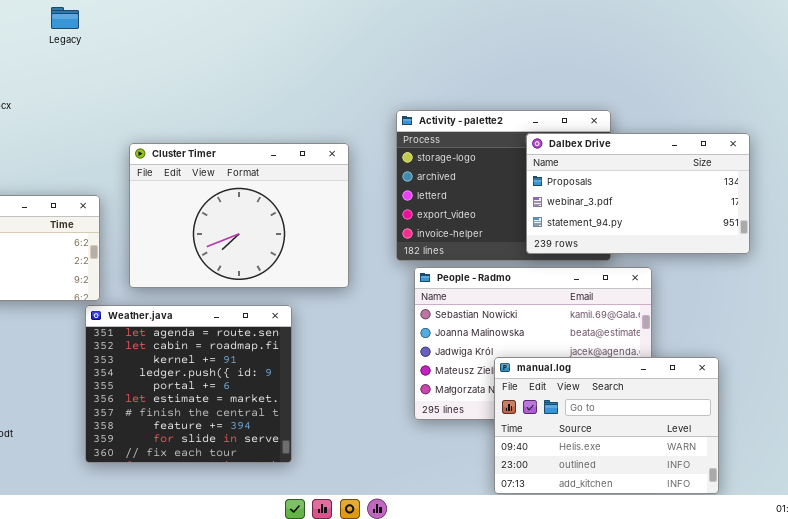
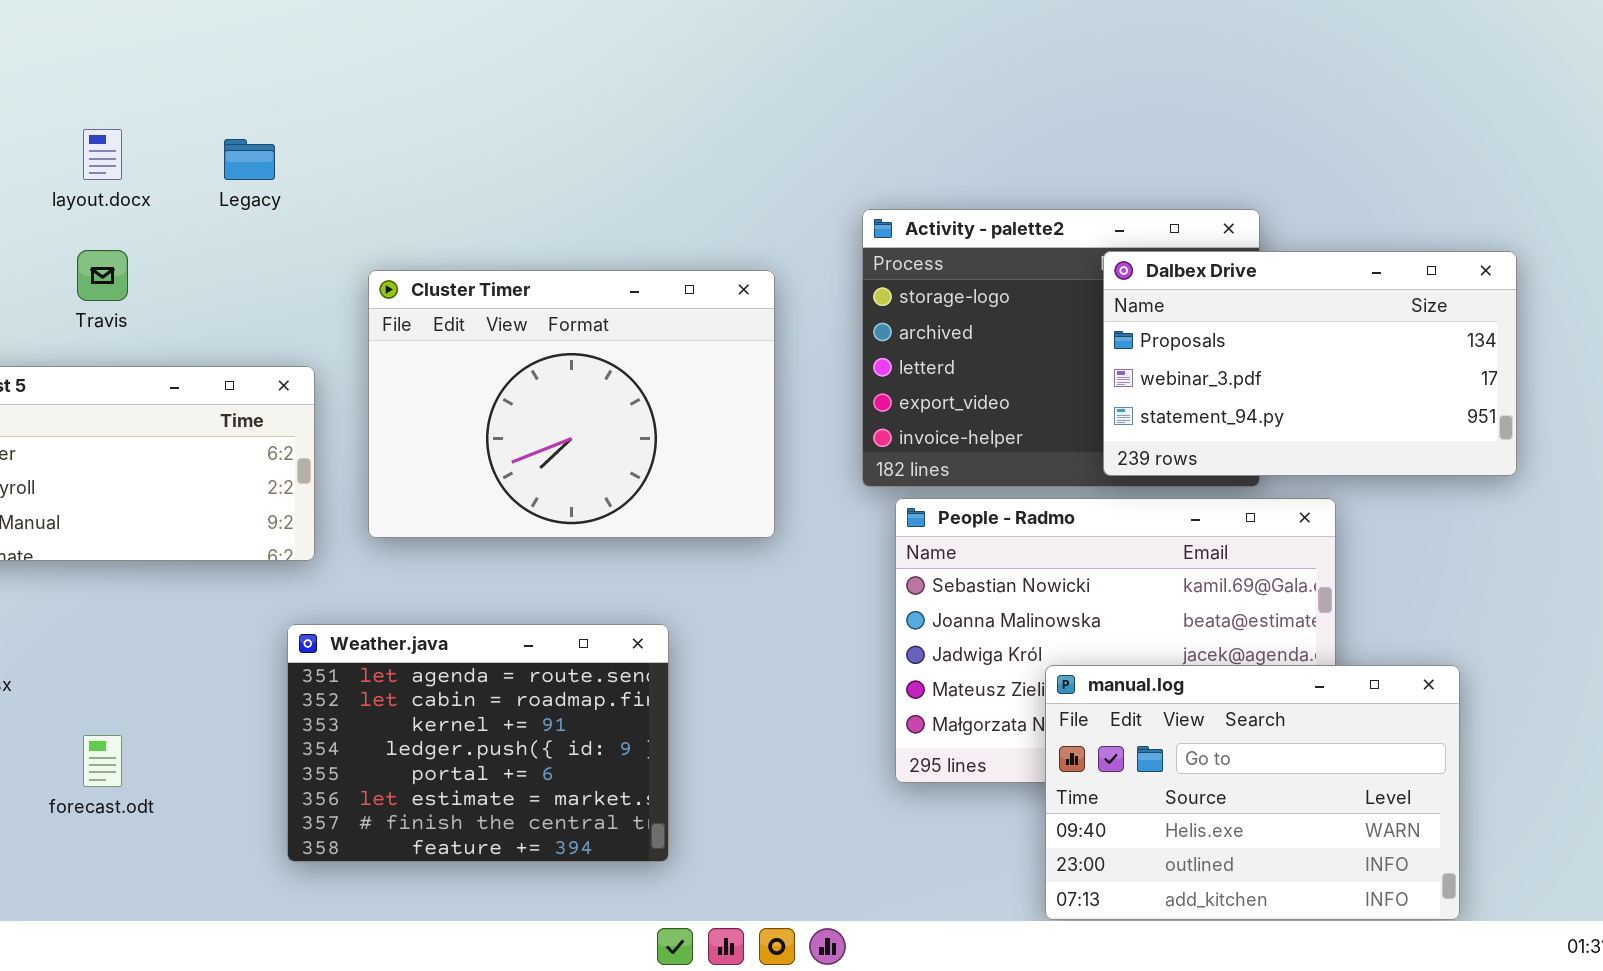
Legacy: [51,7,79,29] -> [224,139,275,180], moved
Weather.java: [85,305,292,463] -> [287,624,669,862], resized

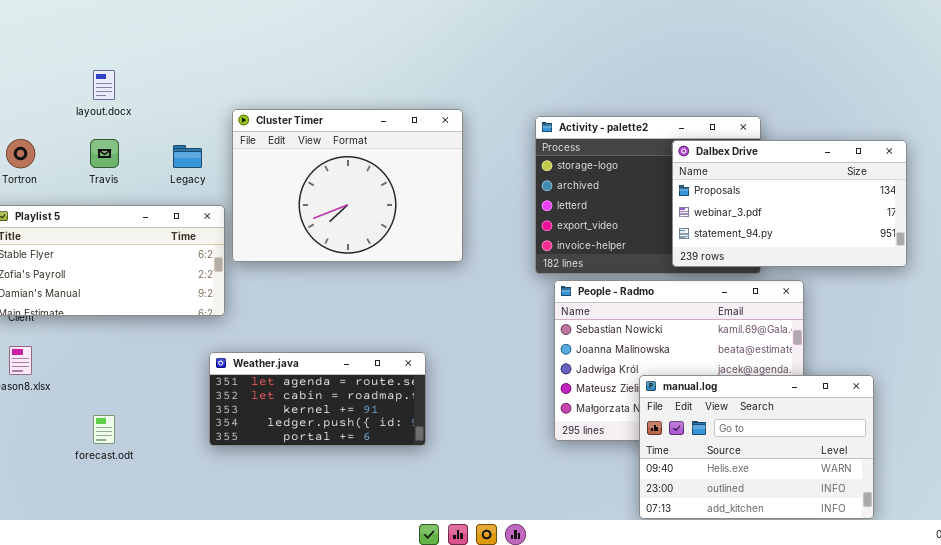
Legacy: [224,139,275,180] -> [173,145,202,168], moved
Cluster Timer: [368,270,775,538] -> [232,109,463,262], moved
Weather.java: [287,624,669,862] -> [209,352,426,446], resized

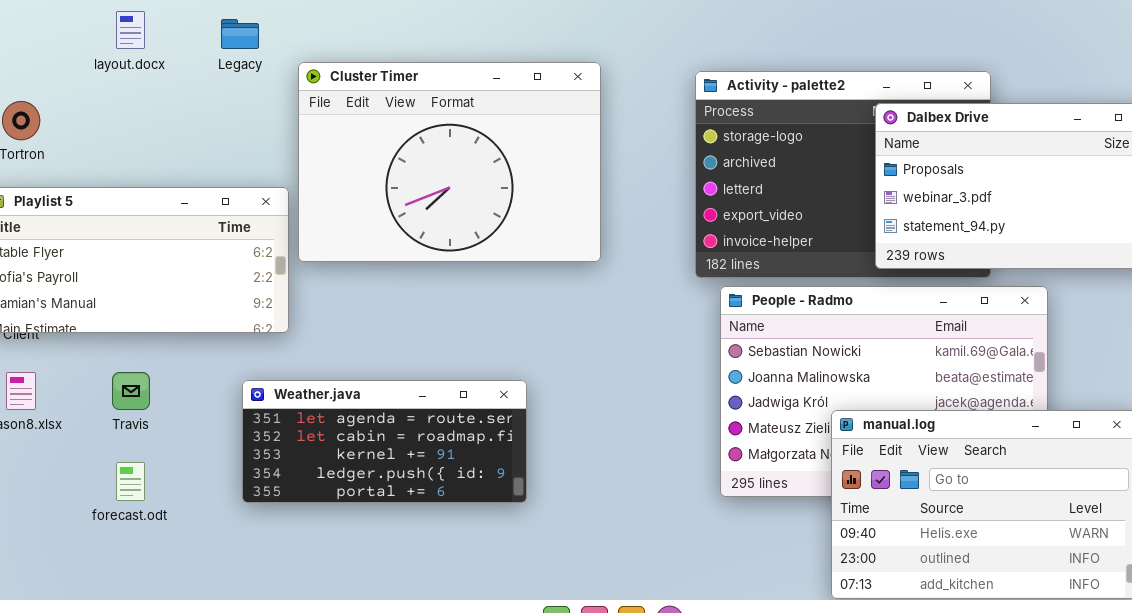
Travis: [90,139,119,168] -> [112,372,150,410], moved
Legacy: [173,145,202,168] -> [221,19,259,49], moved
Weather.java: [209,352,426,446] -> [242,380,527,503], moved

